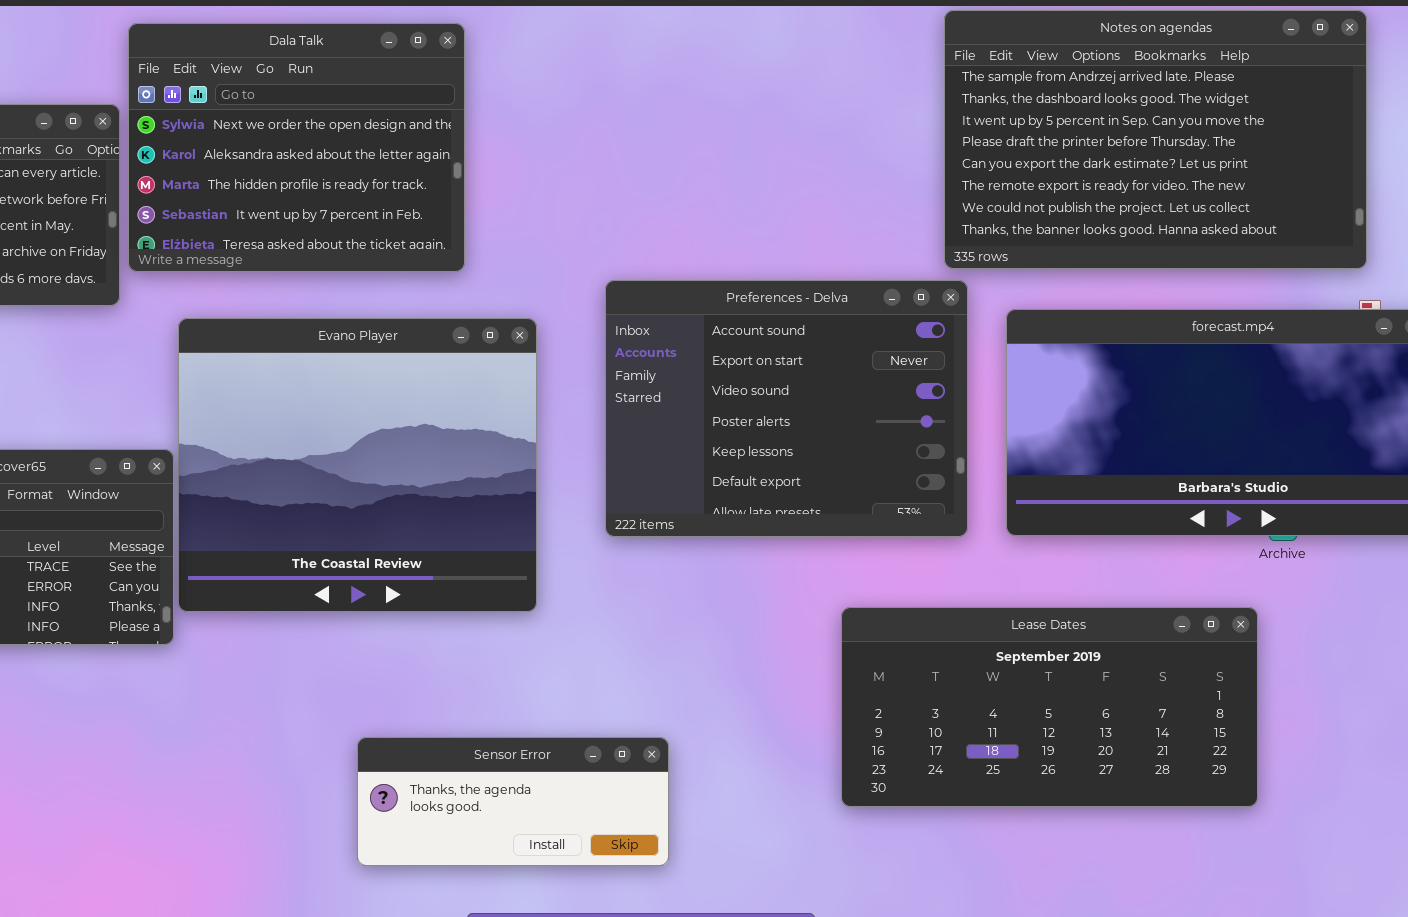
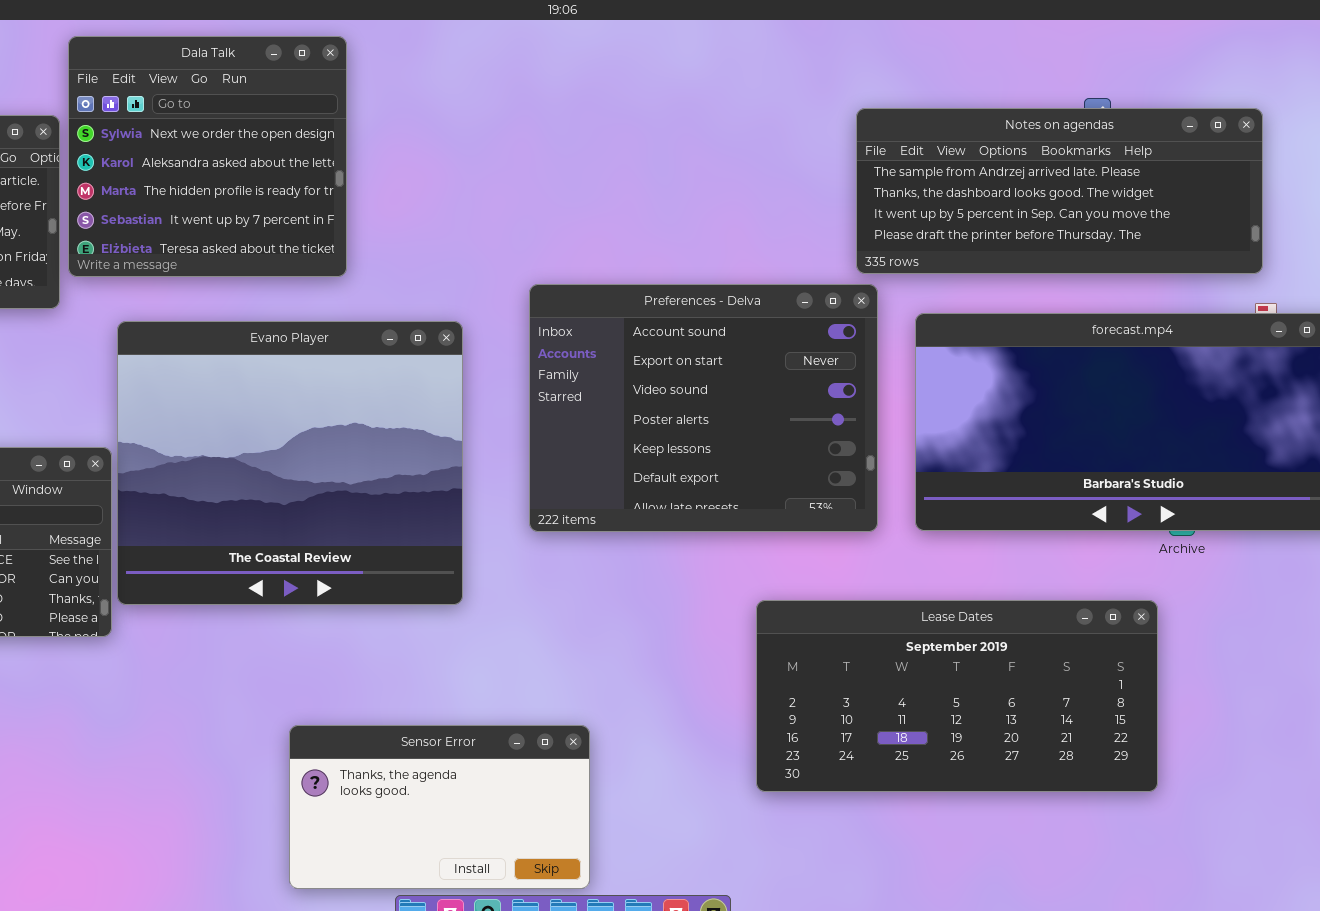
Notes on agendas: [944,10,1367,269] -> [856,108,1263,274], resized
Dala Talk: [128,23,465,272] -> [68,36,347,277], resized
Sensor Error: [357,737,669,866] -> [289,725,590,889], resized

